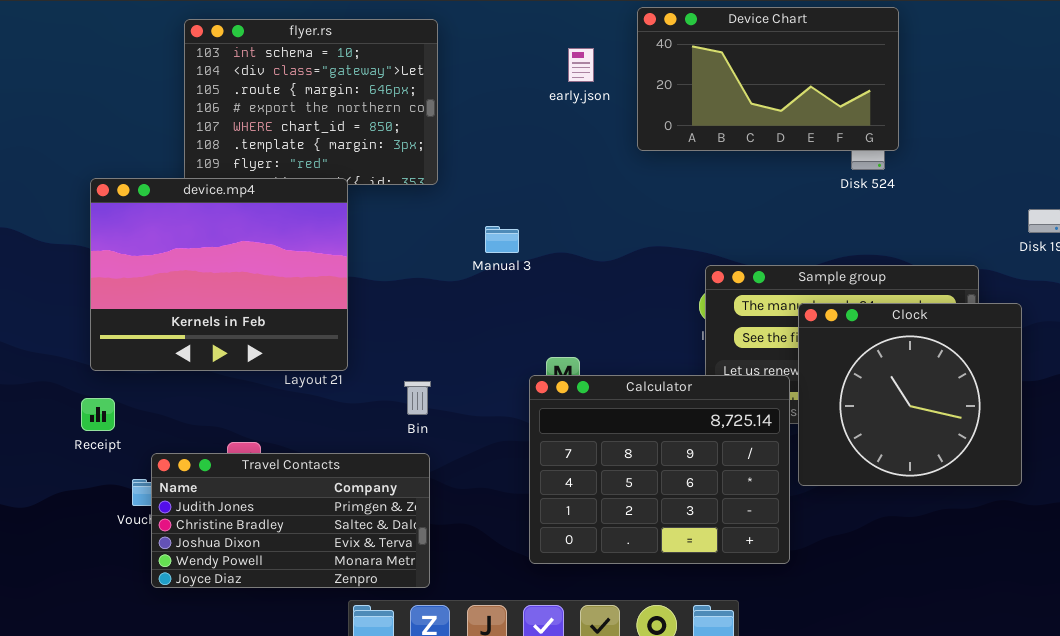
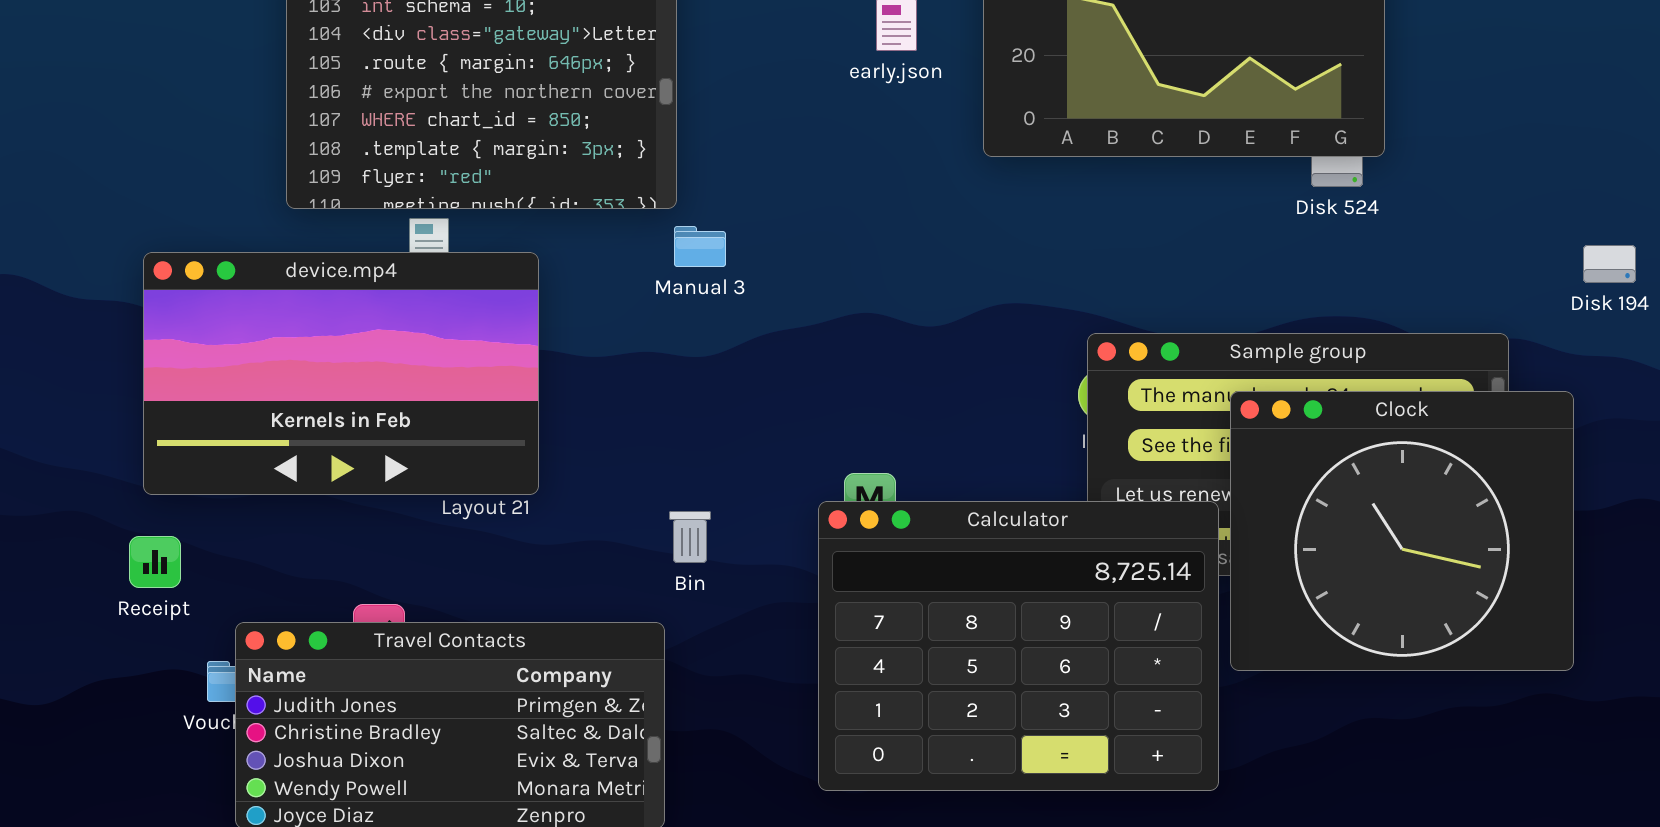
device.mp4: [90,178,348,371] -> [143,252,539,495], resized
Manual 3: [485,226,519,253] -> [674,226,726,267], moved
Bin: [404,381,431,415] -> [669,511,711,563], moved

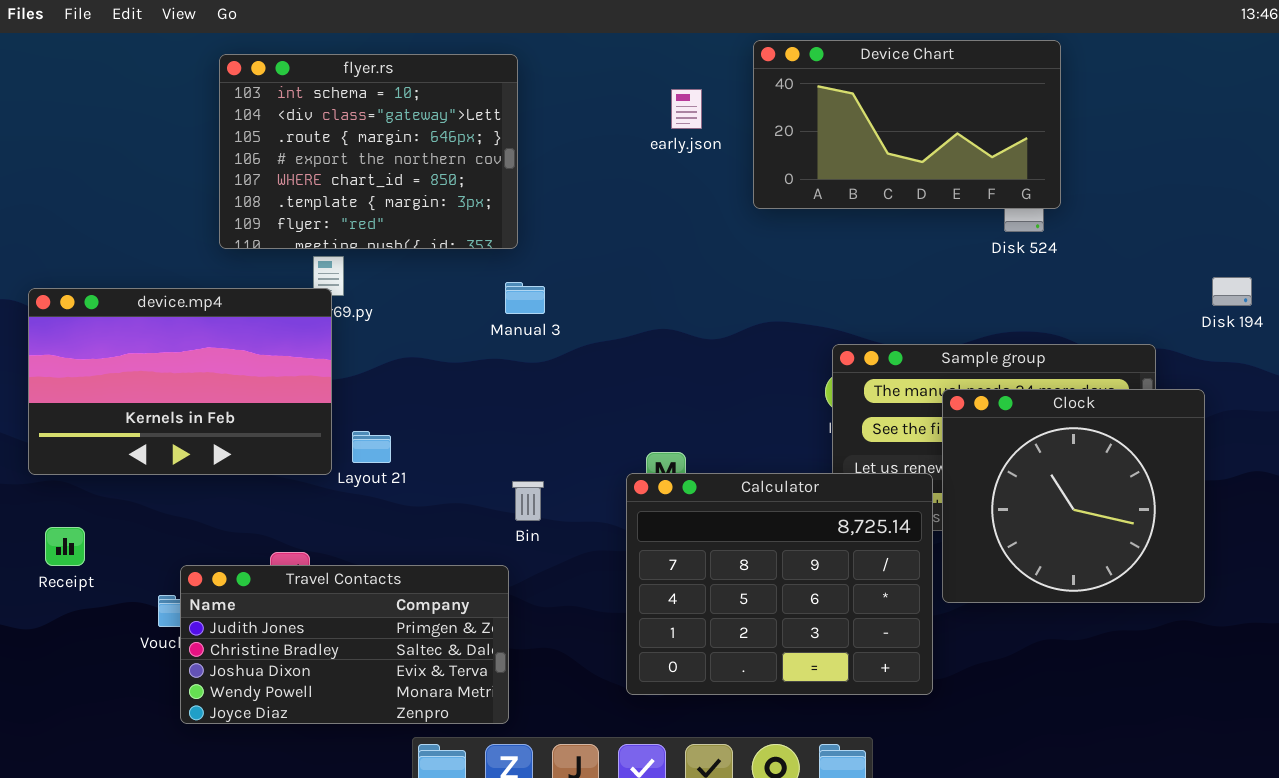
Manual 3: [674,226,726,267] -> [505,282,545,314], moved
device.mp4: [143,252,539,495] -> [28,288,332,475], moved
Receipt: [129,536,181,588] -> [45,527,85,566], moved

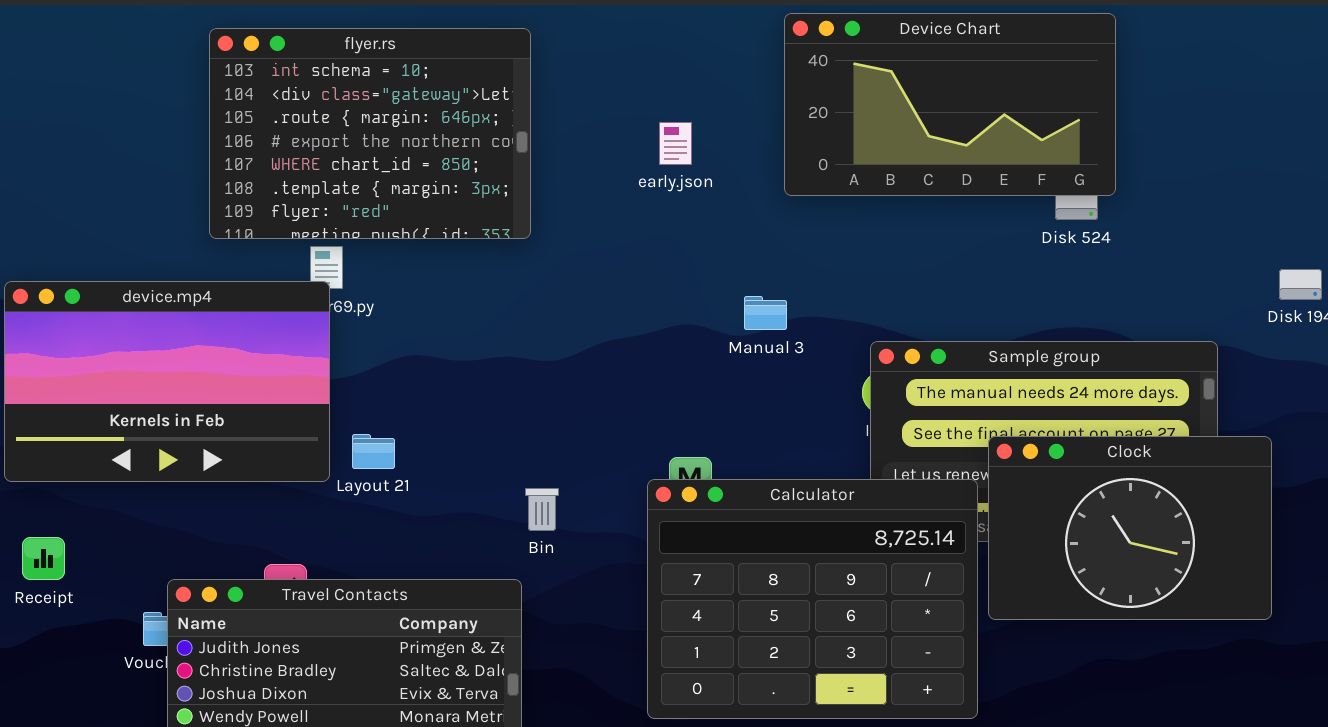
early.json: [671,89,702,129] -> [659,122,692,165], moved
Manual 3: [505,282,545,314] -> [744,296,787,330], moved
Clock: [942,389,1205,603] -> [988,436,1272,620], resized

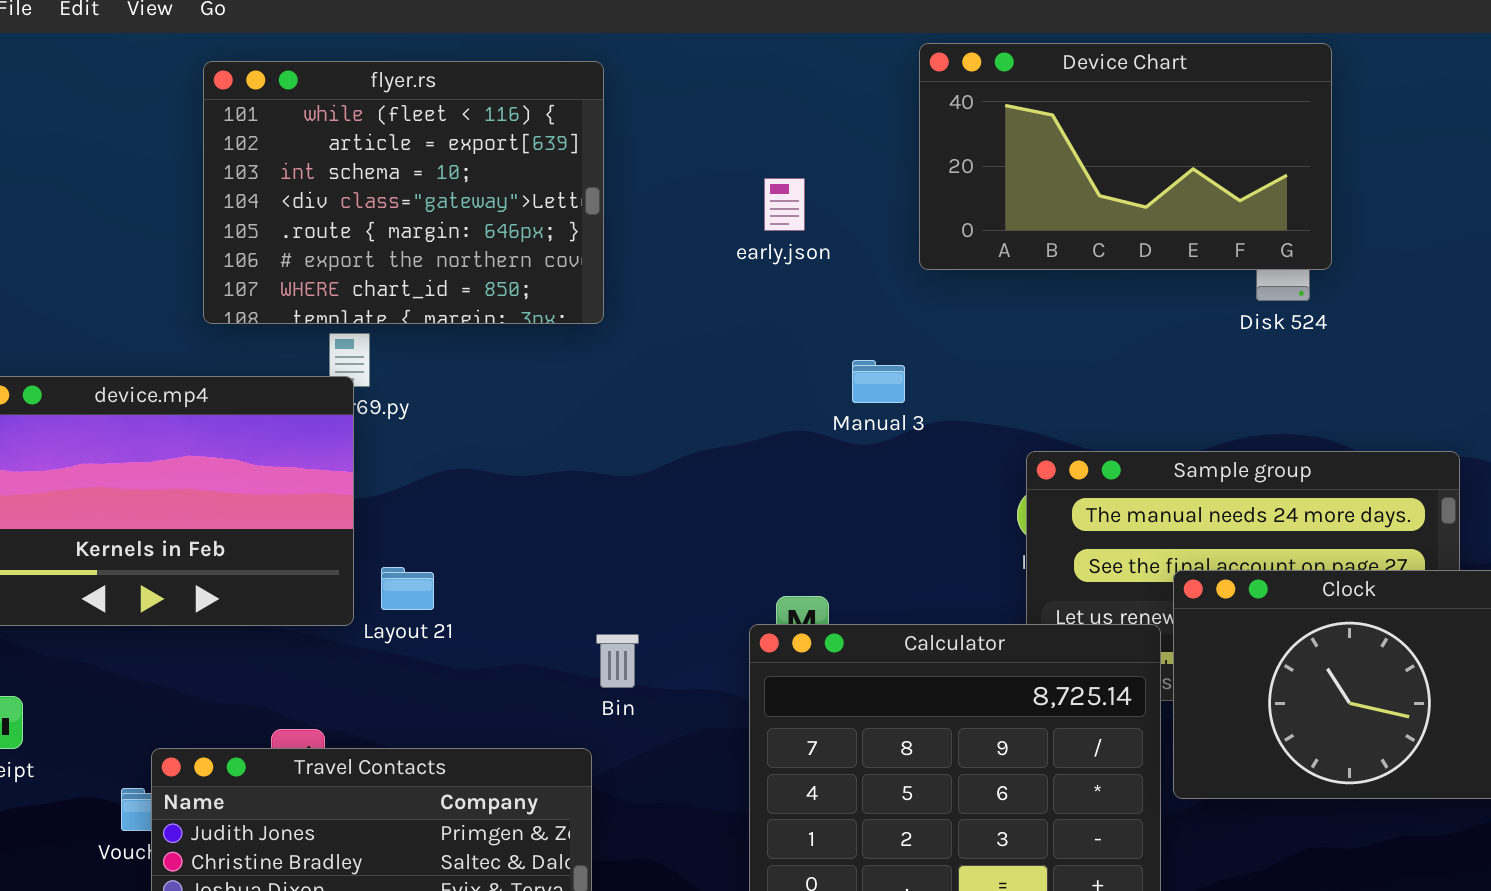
flyer.rs: [209,28,531,239] -> [203,61,604,324], scrolled up 2 rows
Manual 3: [744,296,787,330] -> [852,360,905,403], moved

